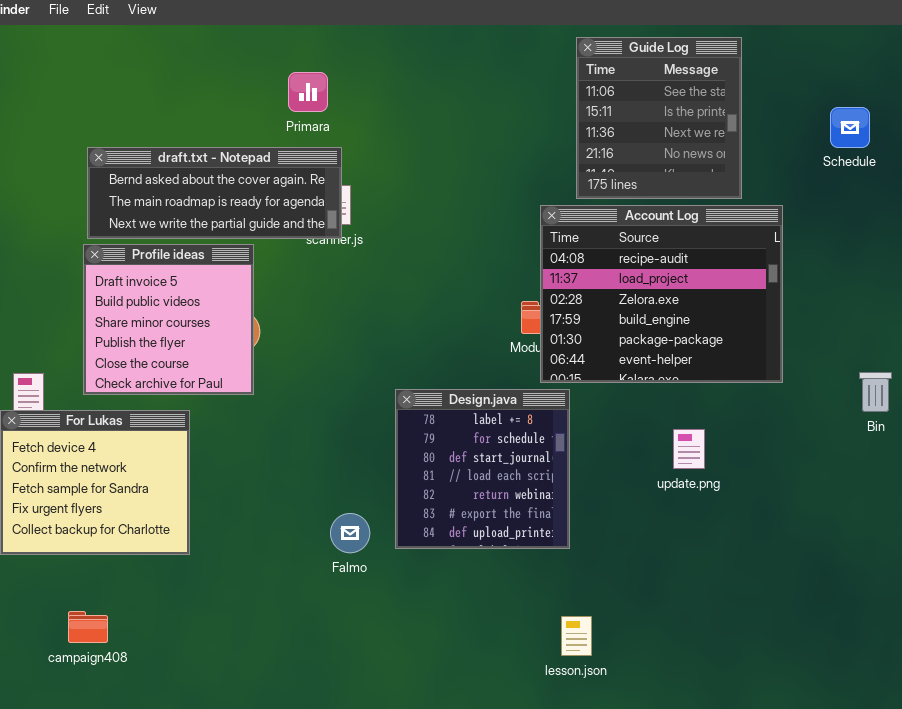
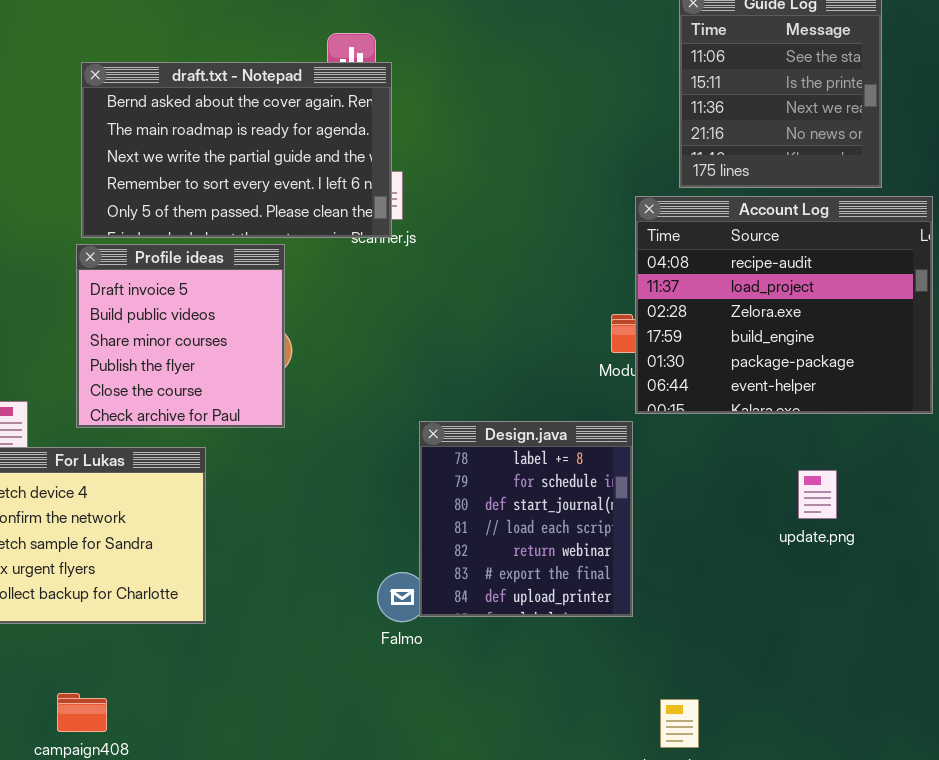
draft.txt - Notepad: [87,147,342,239] -> [81,62,392,238], resized
Design.java: [395,389,570,549] -> [419,421,633,617], moved

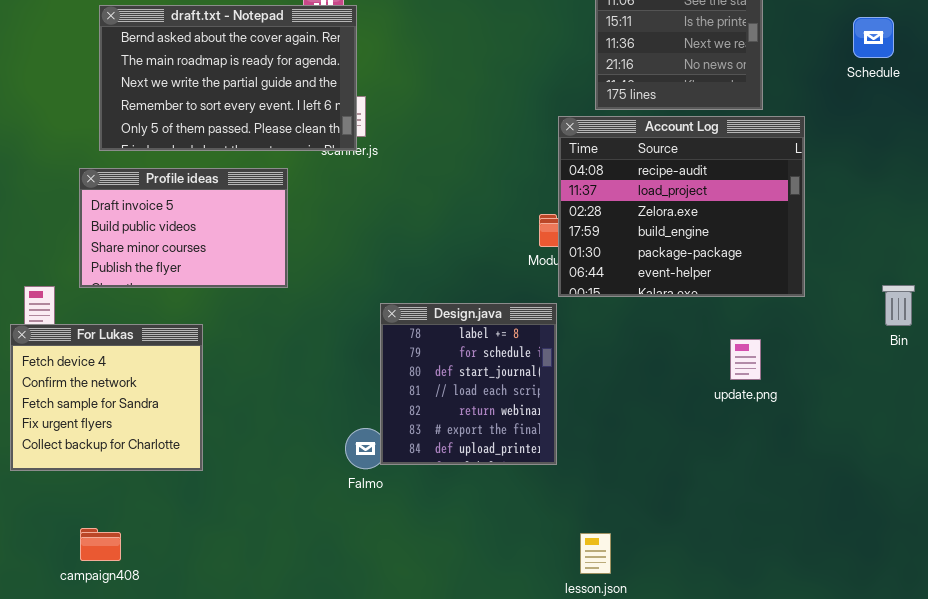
Profile ideas: [76,244,285,428] -> [79,168,288,288], moved, resized
update.png: [798,470,837,519] -> [730,339,761,380], moved

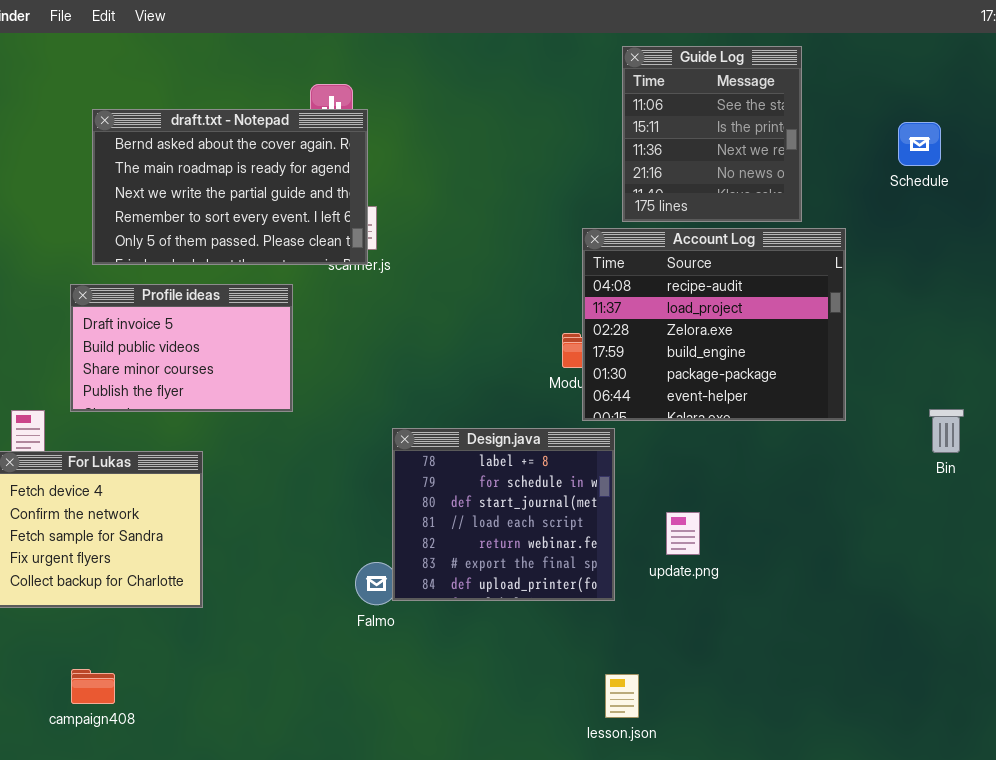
Design.java: [380,303,557,465] -> [392,428,615,601], resized
update.png: [730,339,761,380] -> [666,512,700,555], moved

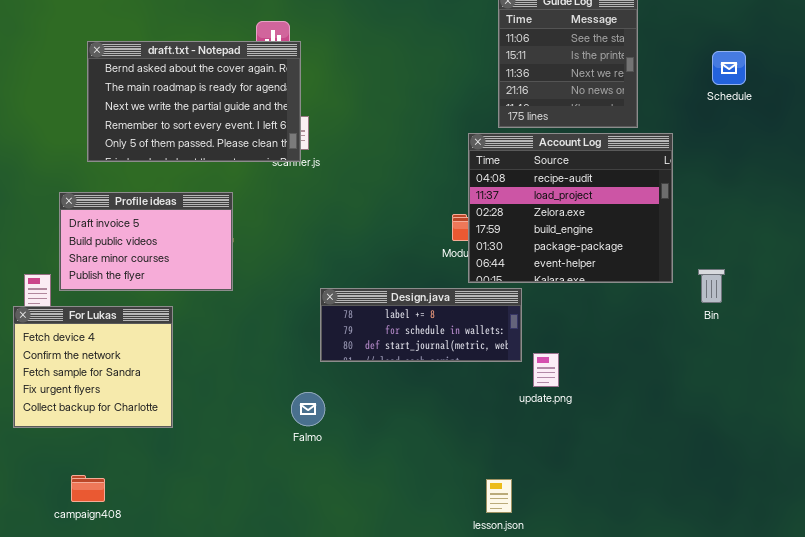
Profile ideas: [70,284,293,412] -> [59,192,233,291], moved
Bin: [929,409,964,453] -> [698,269,725,303], moved
Design.java: [392,428,615,601] -> [320,288,522,362], resized

